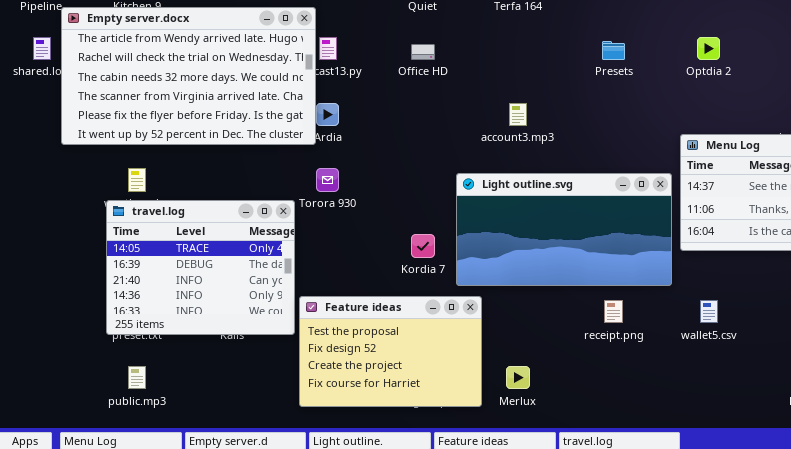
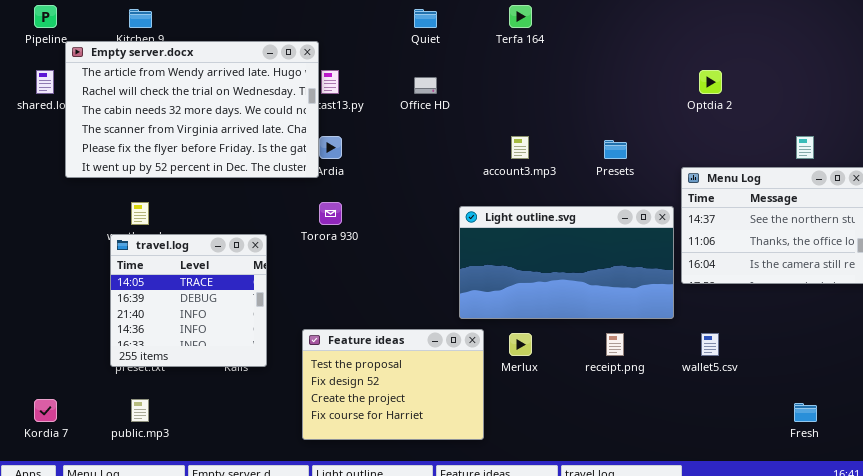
Presets: [602,41,625,60] -> [604,140,627,159], moved
travel.log: [106,200,295,335] -> [110,234,267,367], resized
Kordia 7: [411,234,435,258] -> [34,399,57,422], moved
Merlux: [506,366,530,389] -> [509,333,532,356], moved

